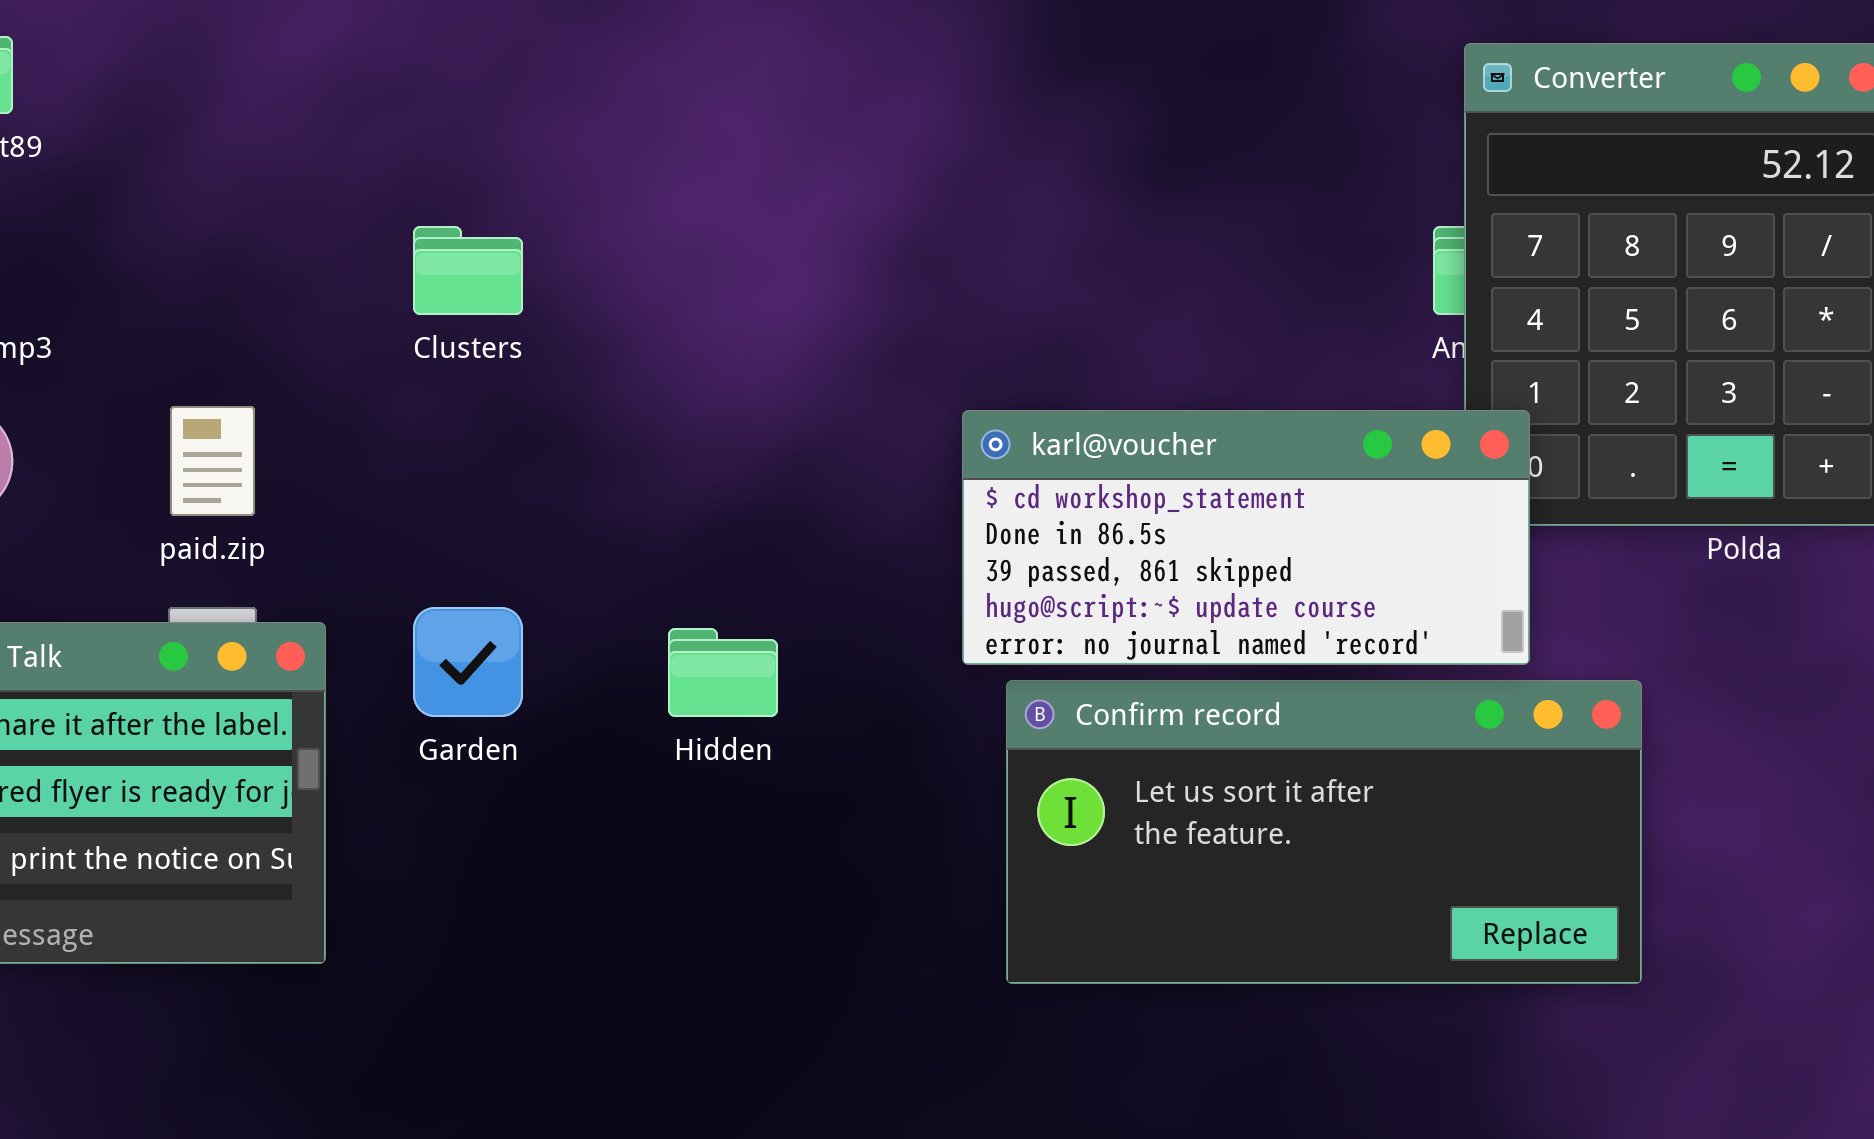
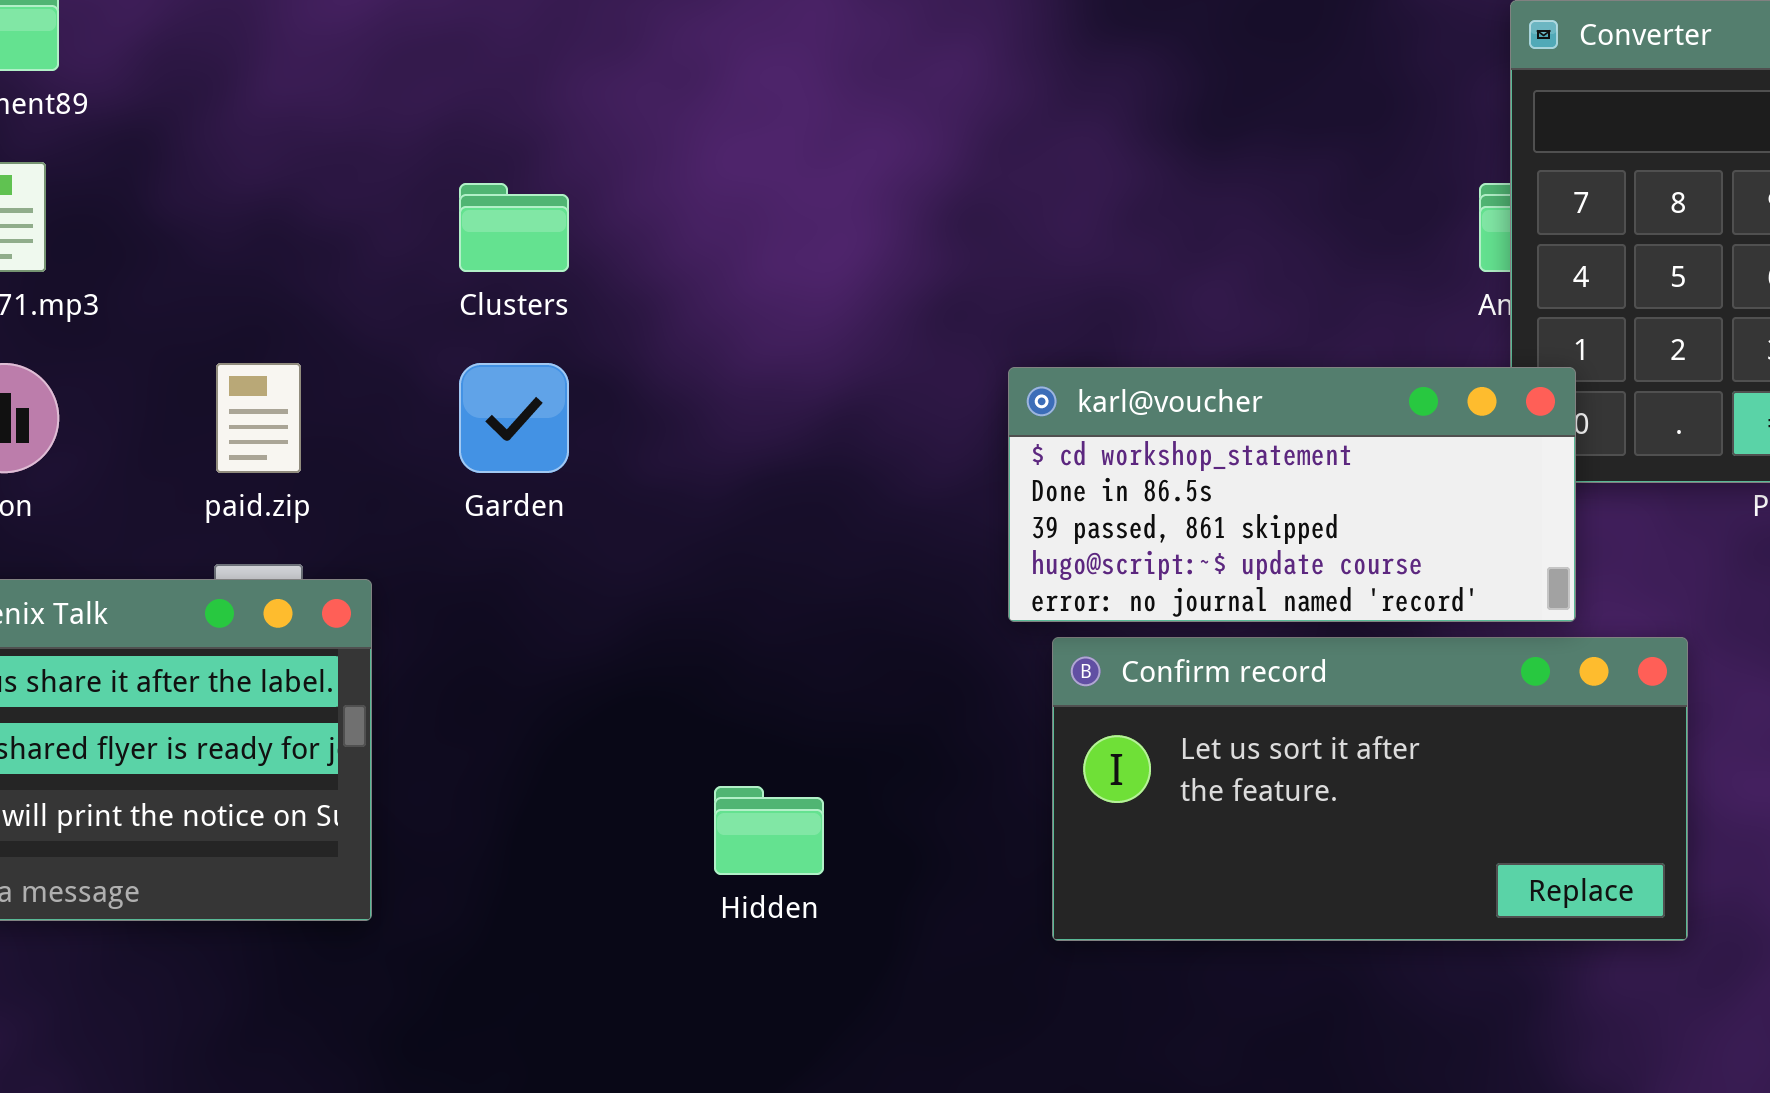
Garden: [413,607,523,717] -> [459,363,569,473], moved
Hidden: [668,628,778,717] -> [714,786,824,875], moved

